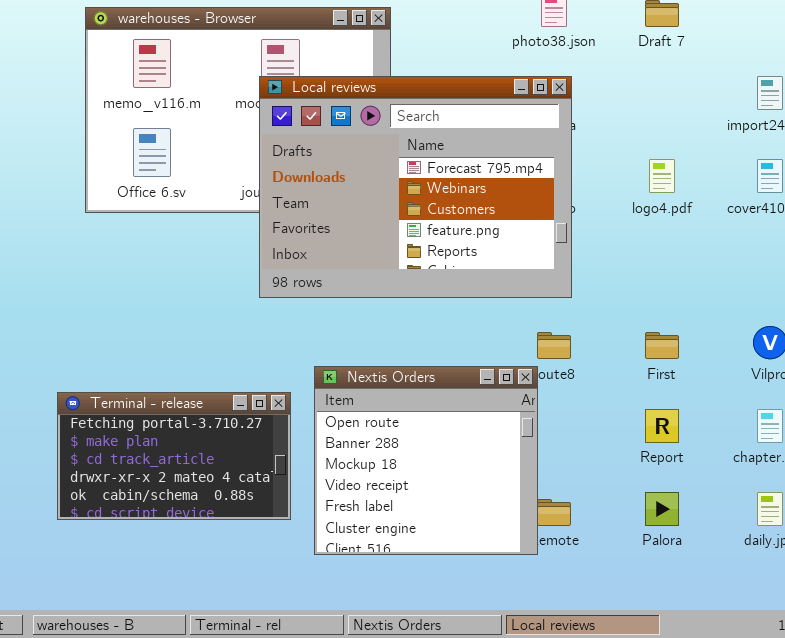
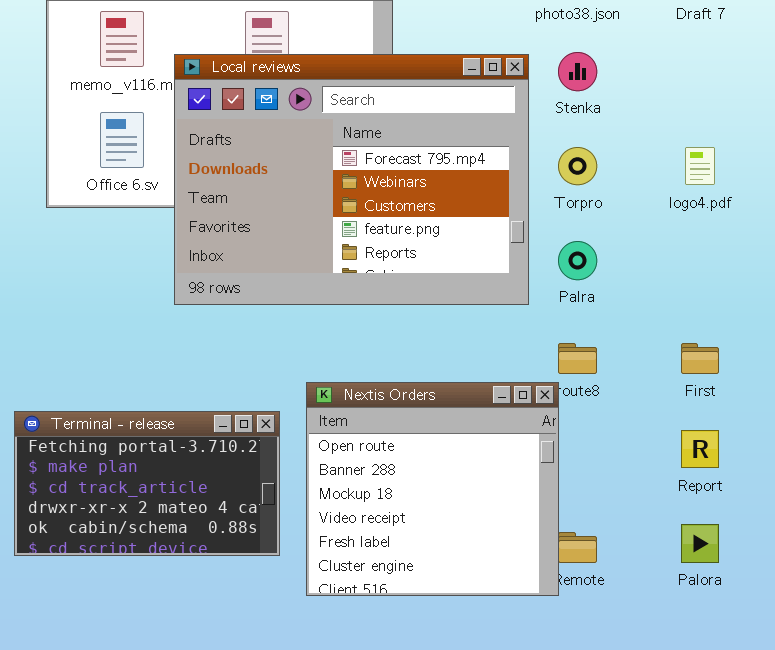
Local reviews: [259,76,572,298] -> [174,54,529,305], moved

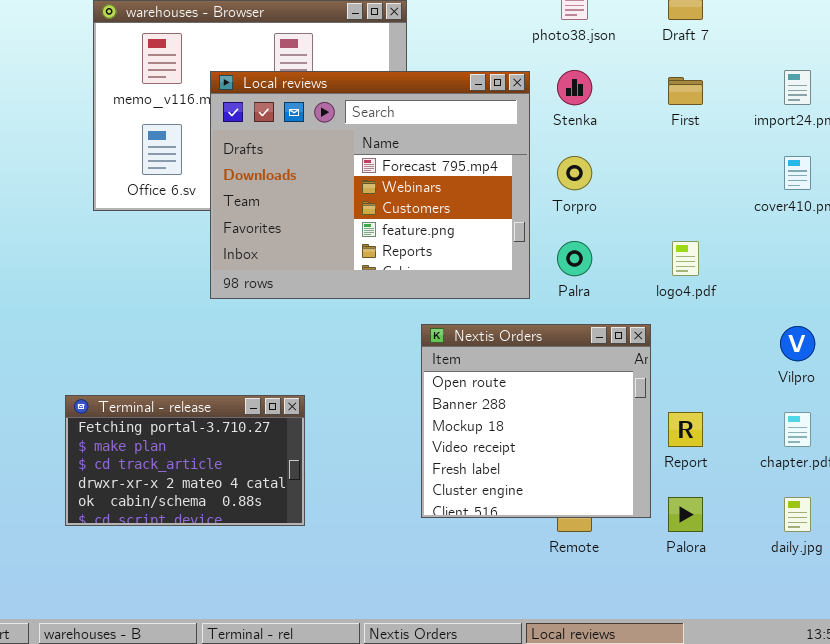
logo4.pdf: [685,147,715,185] -> [672,241,699,276], moved
First: [681,343,719,374] -> [668,77,703,105], moved
Nextis Orders: [306,382,559,596] -> [421,324,651,518], moved

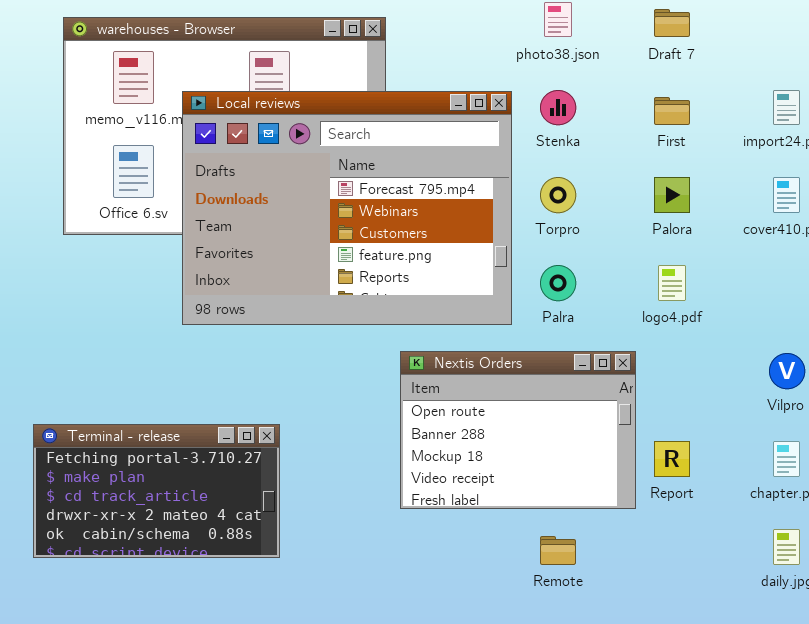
Nextis Orders: [421,324,651,518] -> [400,351,636,509], resized
Palora: [668,497,703,532] -> [654,177,690,213], moved

